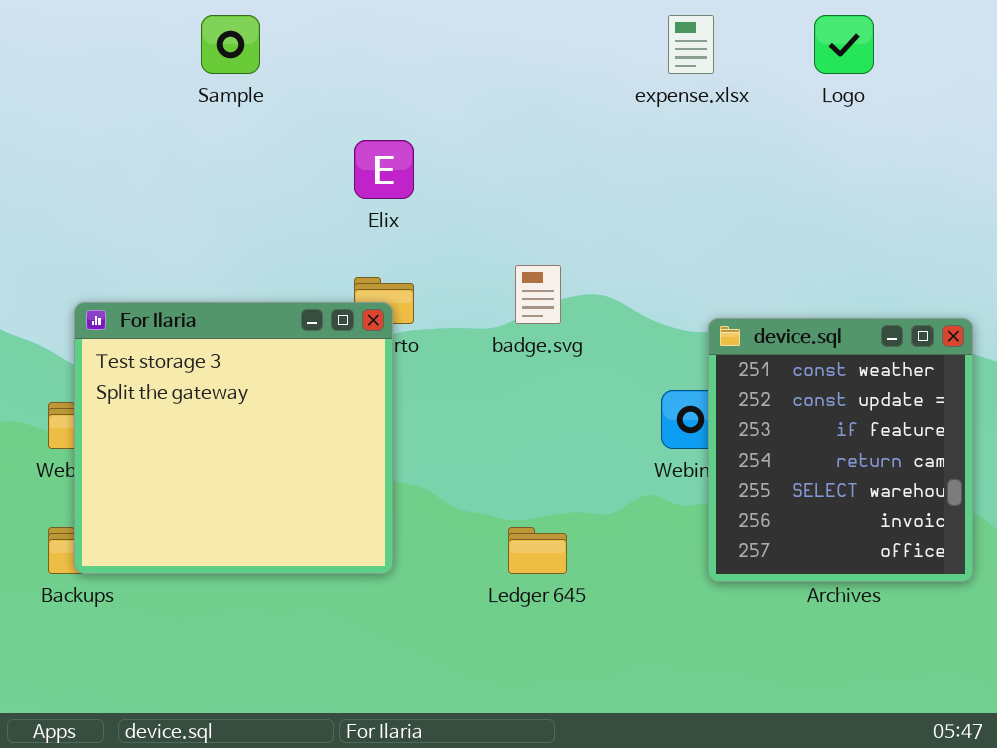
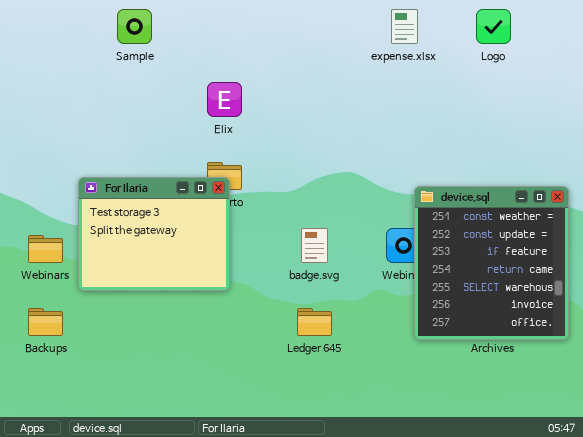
badge.svg: [515,265,561,324] -> [301,228,328,263], moved
For Ilaria: [74,302,393,574] -> [78,177,230,291], resized

